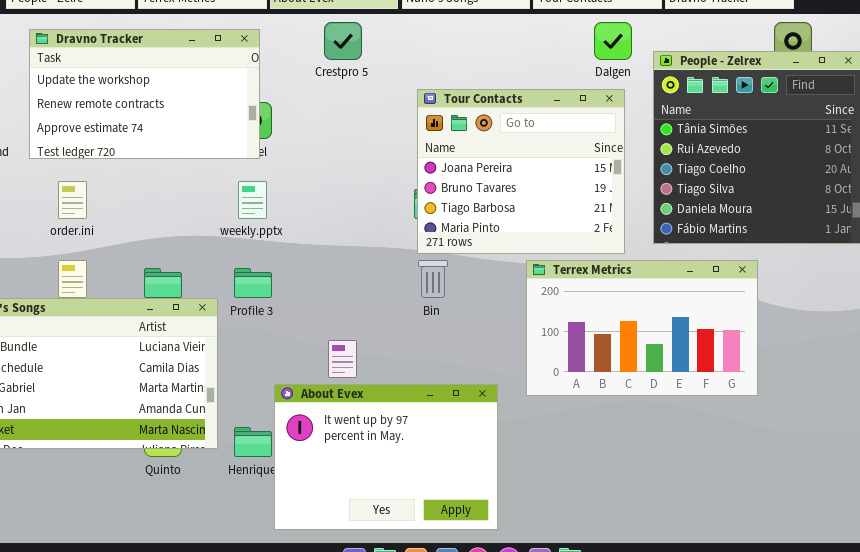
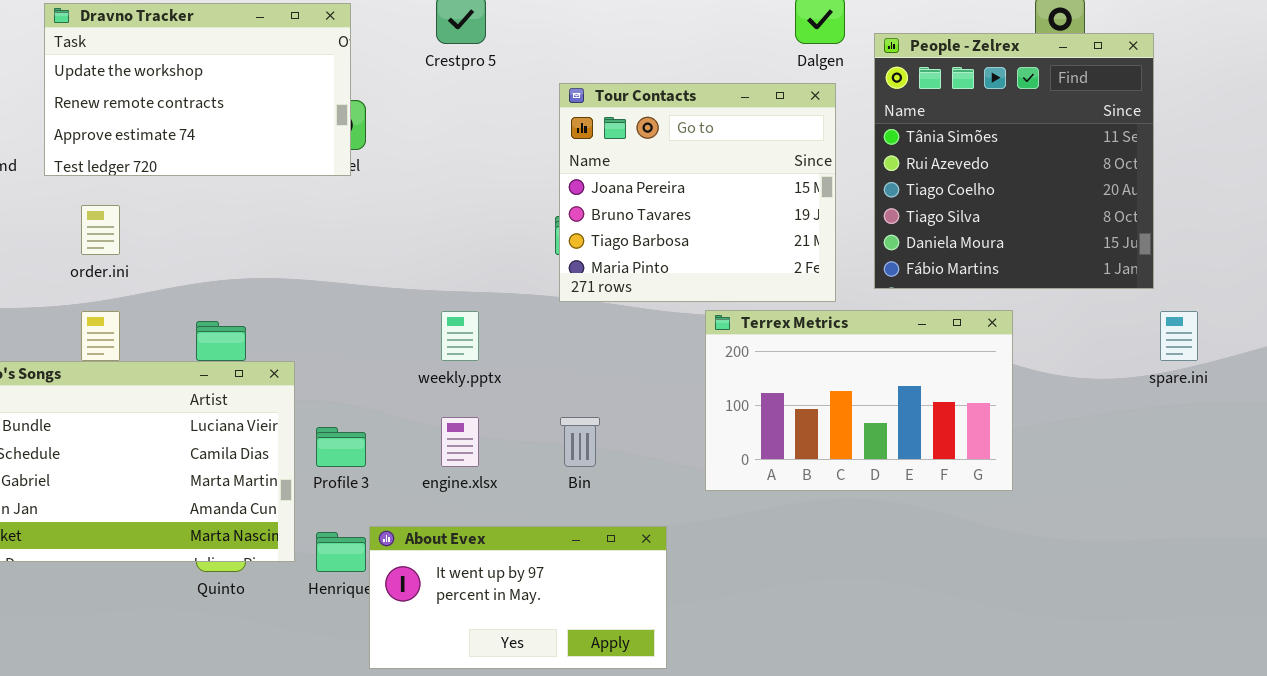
weekly.pptx: [238,181,267,219] -> [441,311,479,361], moved
Bin: [418,260,448,298] -> [560,417,600,467], moved
Profile 3: [234,268,272,298] -> [316,427,366,467], moved
About Evex: [274,384,498,530] -> [369,526,667,669], resized

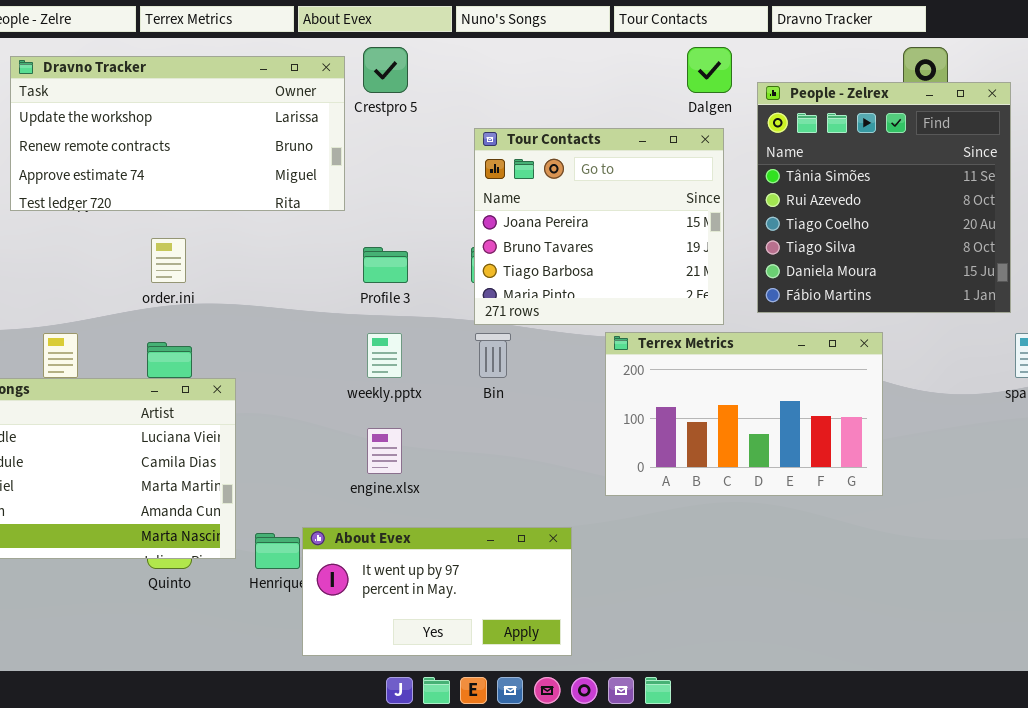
Dravno Tracker: [44,3,351,176] -> [10,56,345,211], resized
order.ini: [81,205,120,255] -> [151,238,186,283], moved
Bin: [560,417,600,467] -> [475,333,511,378], moved
Profile 3: [316,427,366,467] -> [363,247,408,283], moved

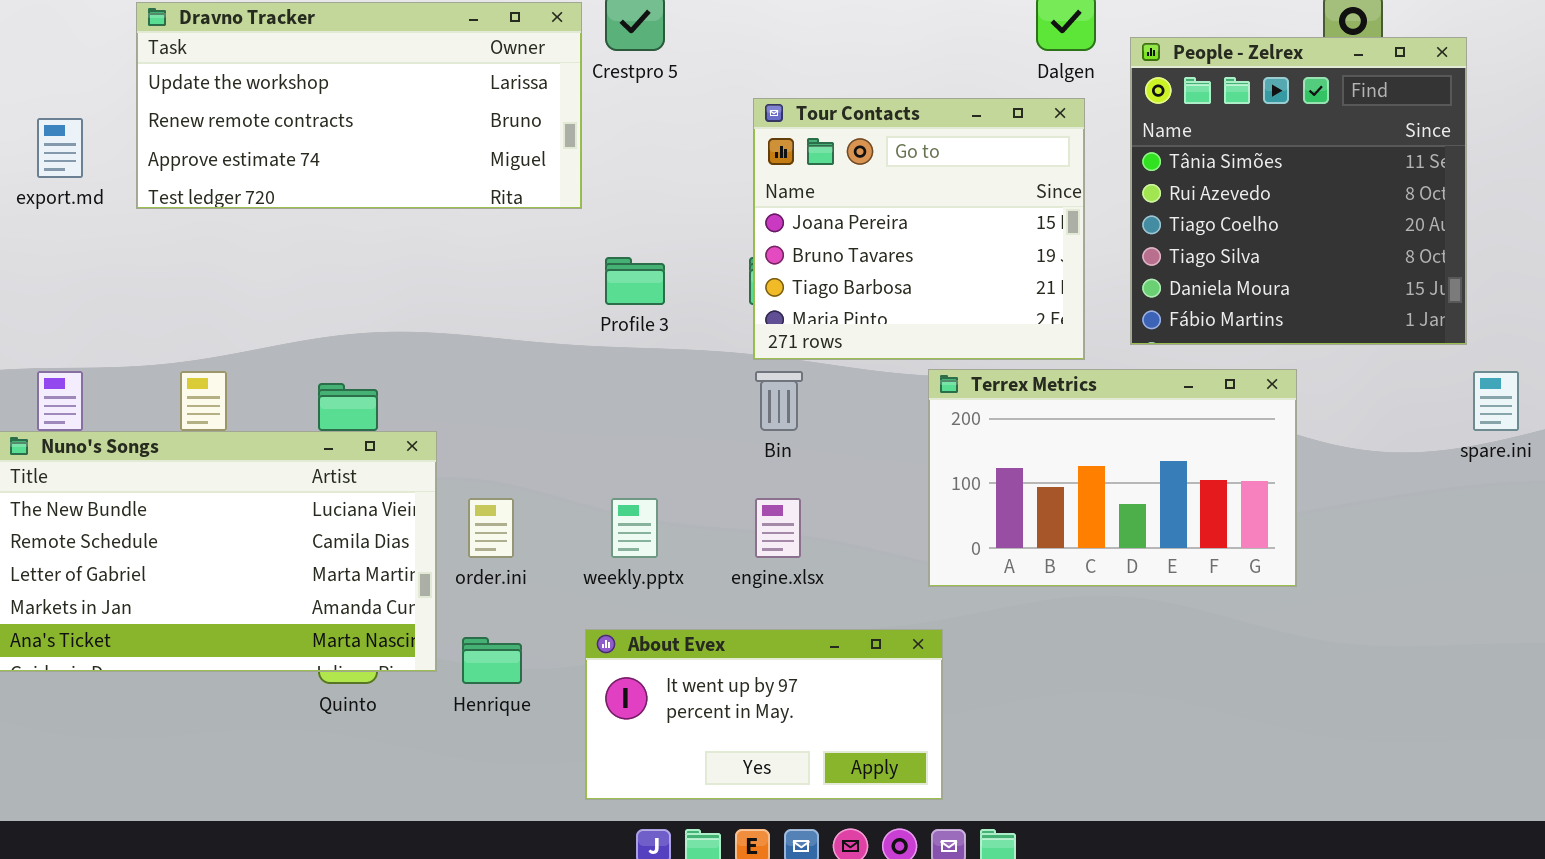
order.ini: [151,238,186,283] -> [468,498,514,558], moved
weekly.pptx: [367,333,402,378] -> [611,498,658,558], moved
engine.xlsx: [367,428,402,474] -> [755,498,801,558], moved
About Evex: [302,527,572,656] -> [585,629,943,800], moved

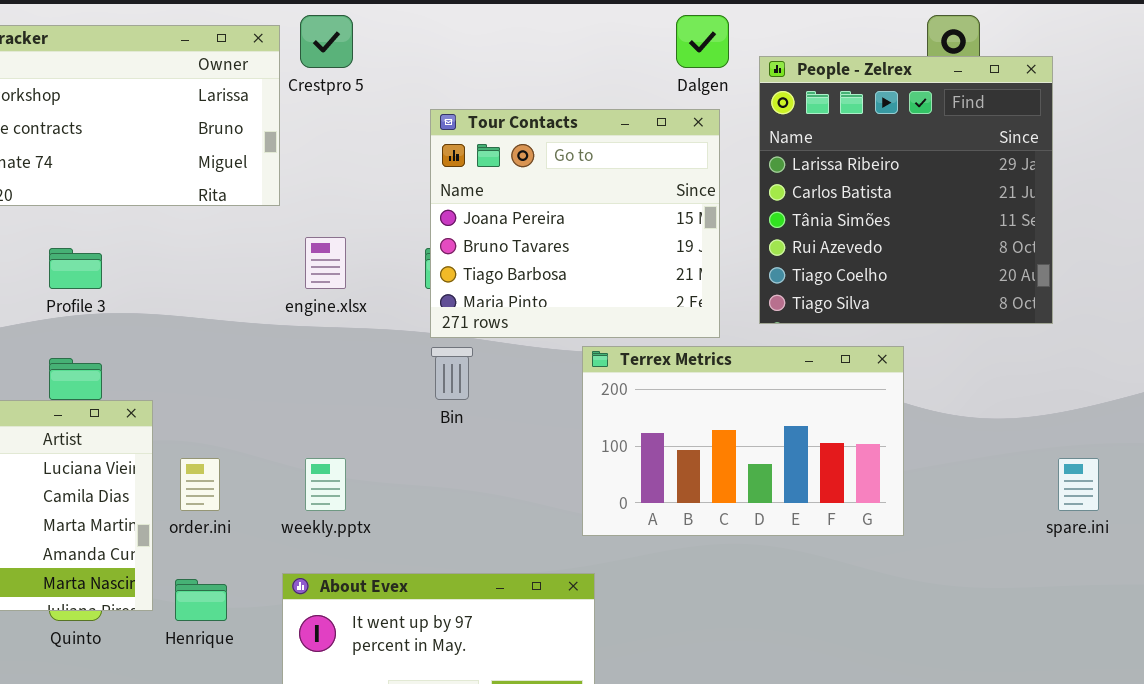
People - Zelrex: [1130,37,1467,345] -> [759,56,1053,324], scrolled up 2 rows
Profile 3: [605,257,665,305] -> [49,248,102,289], moved
spare.ini: [1473,371,1519,431] -> [1058,458,1099,511], moved
engine.xlsx: [755,498,801,558] -> [305,237,346,289], moved

